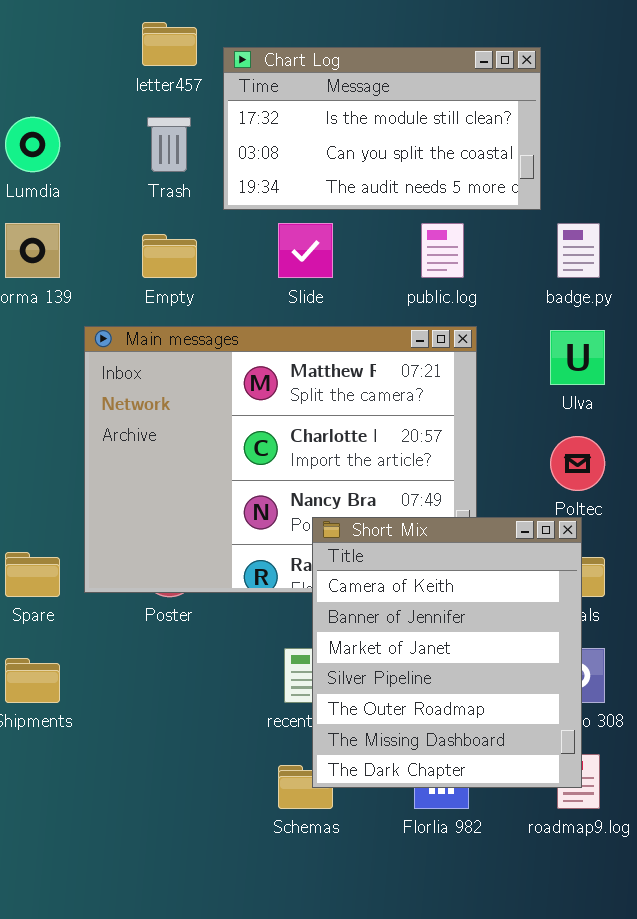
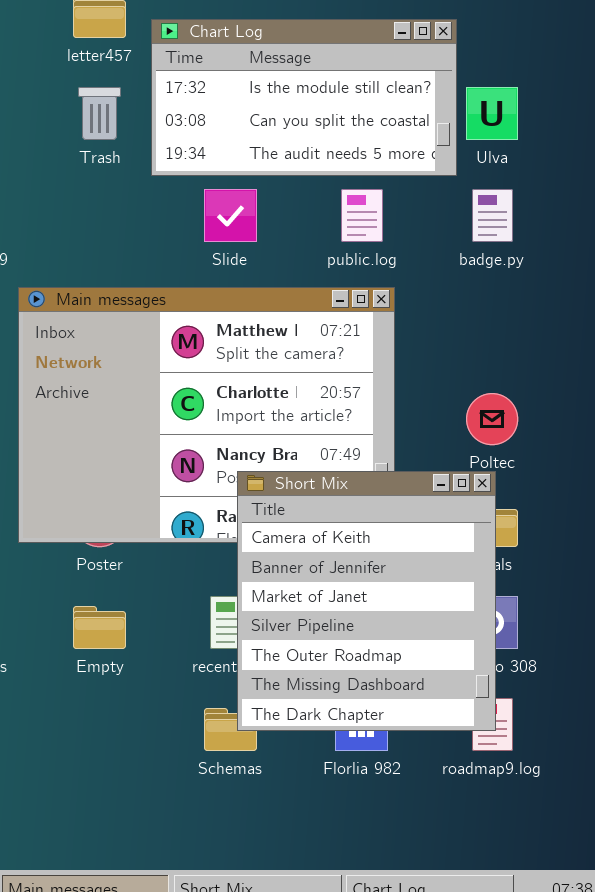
Empty: [142,234,197,278] -> [73,606,126,649], moved
Ulva: [550,330,605,385] -> [466,87,518,140], moved

